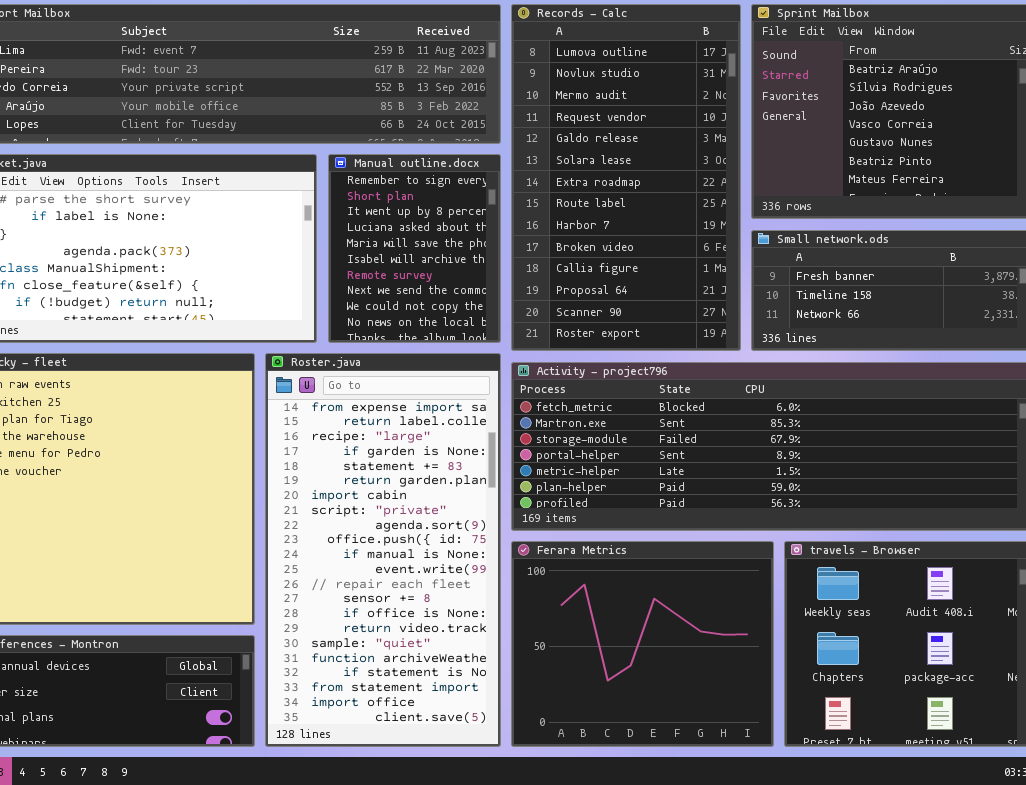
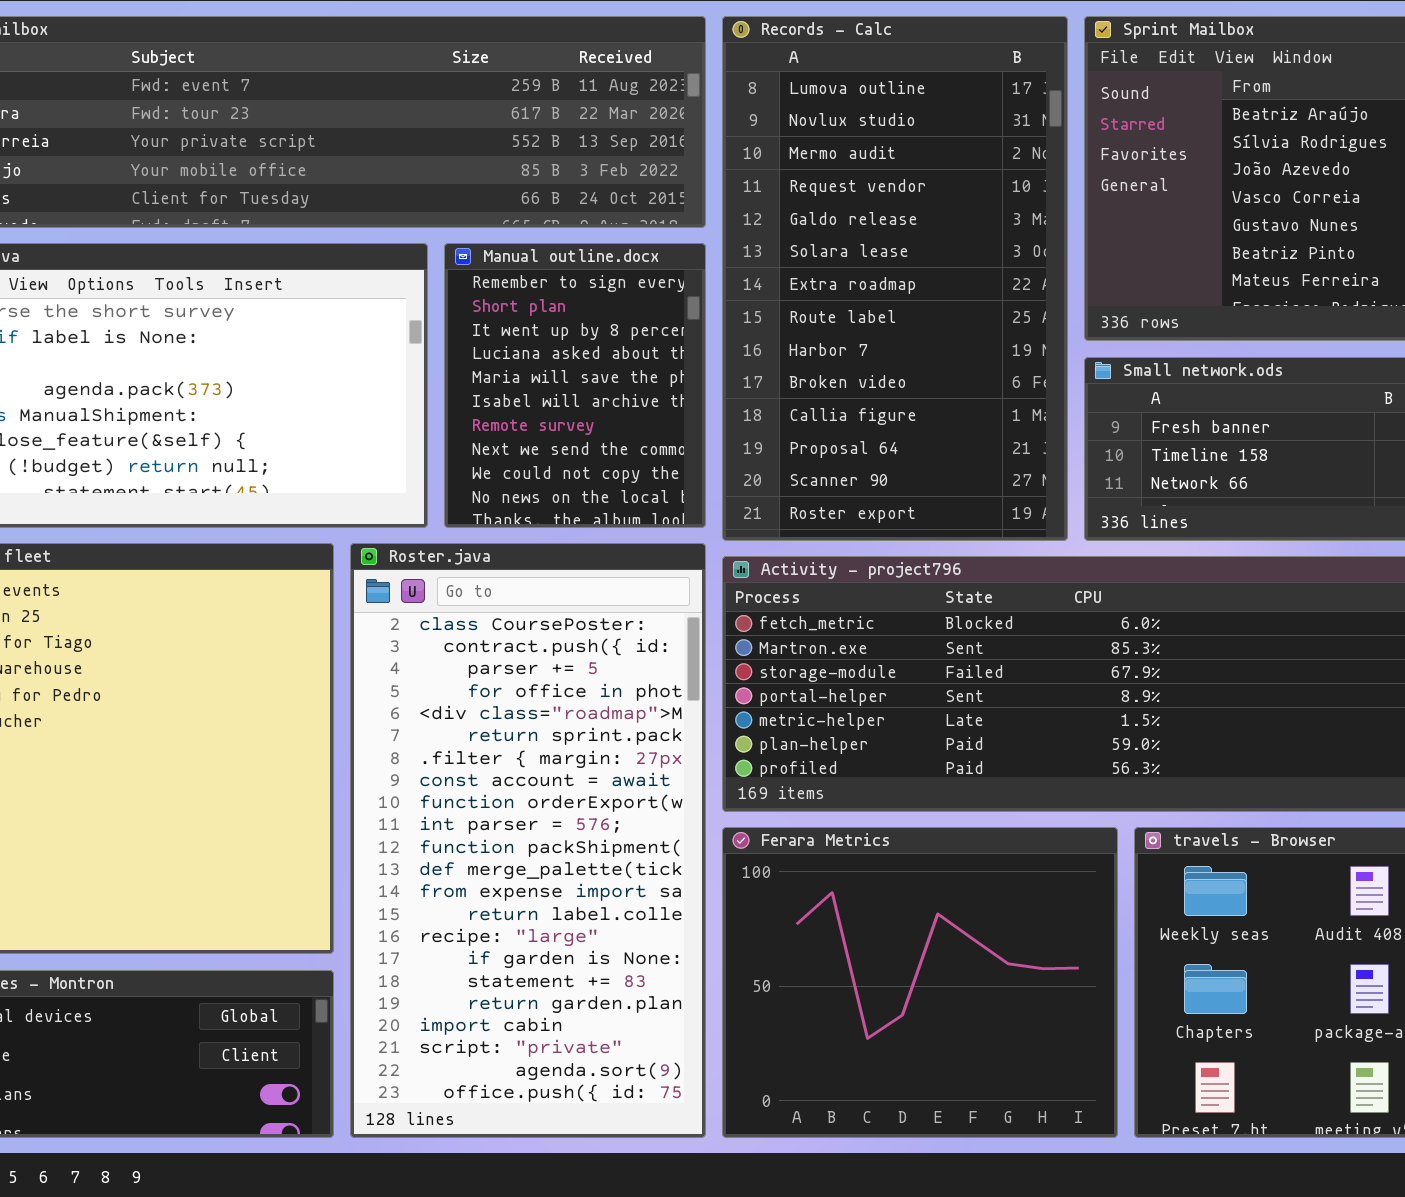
Roster.java: [265,353,501,747] -> [350,543,706,1138], scrolled up 12 rows

